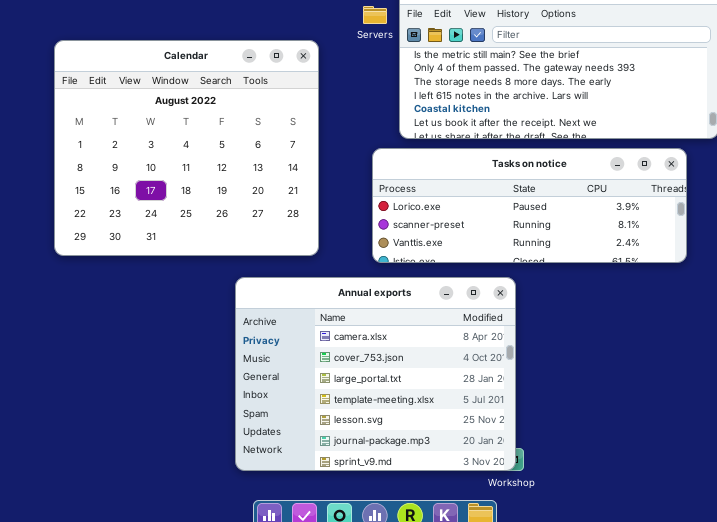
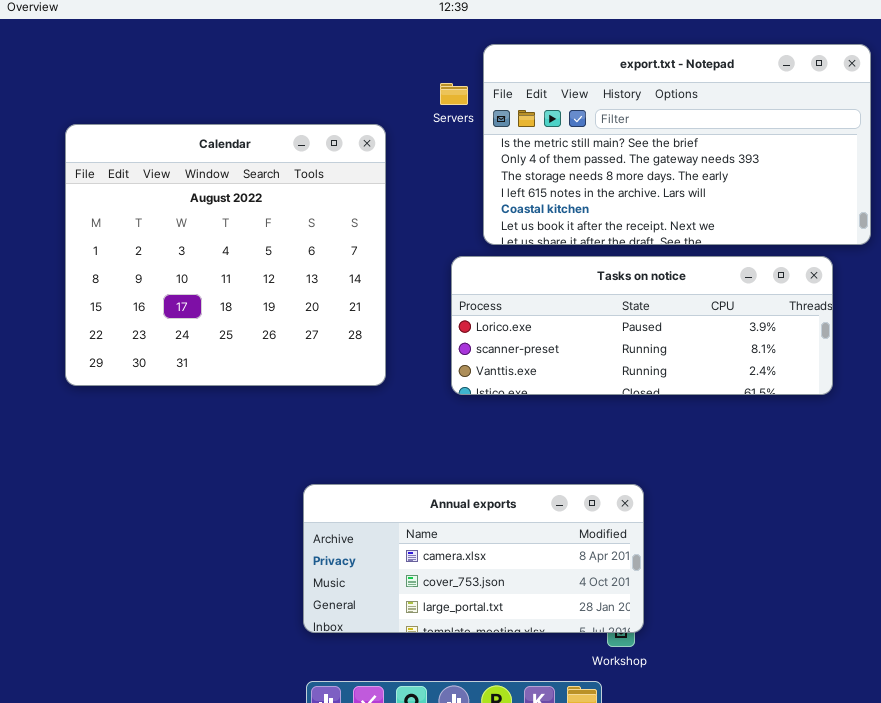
Annual exports: [235,277,516,471] -> [303,484,644,633], moved, resized

